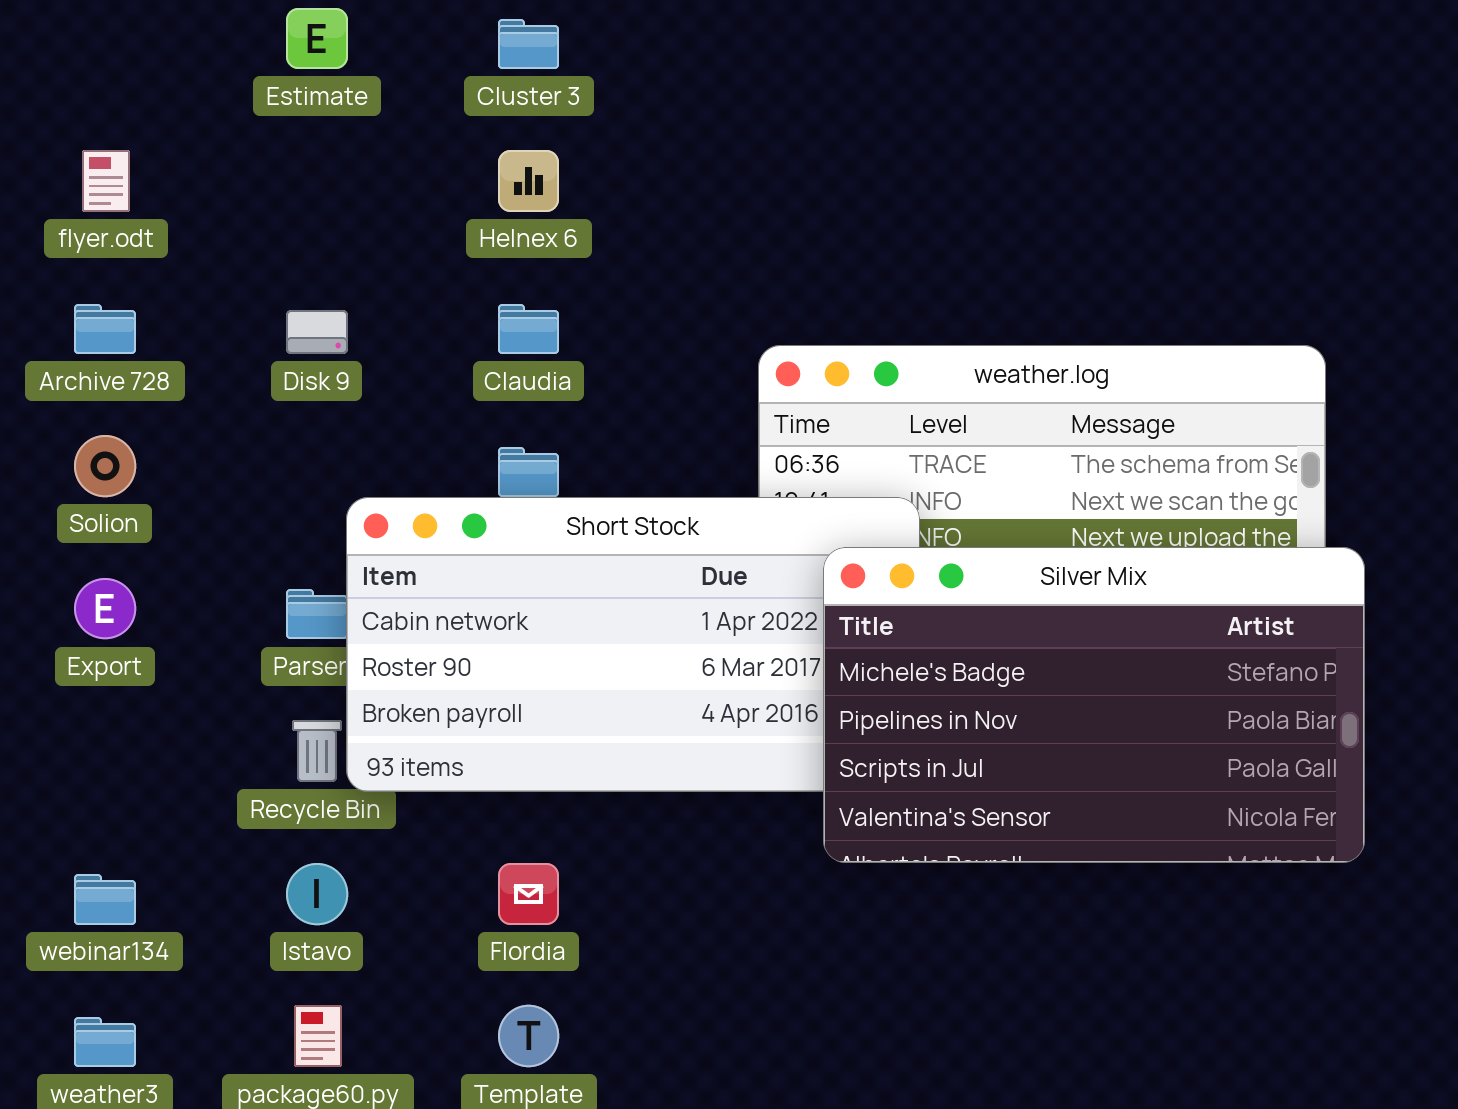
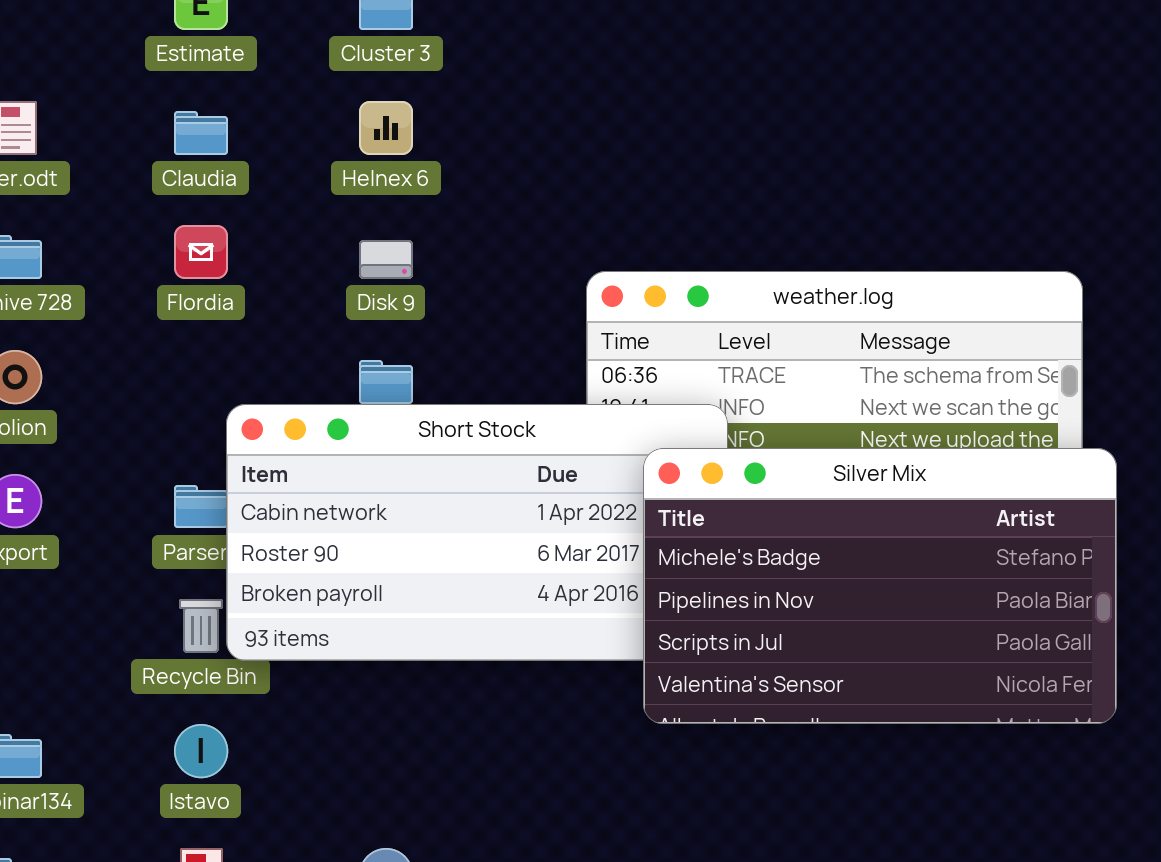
Claudia: [498,304,559,354] -> [174,111,228,155], moved
Disk 9: [286,310,348,354] -> [359,240,413,279], moved
Flordia: [498,863,559,925] -> [174,225,228,279], moved

